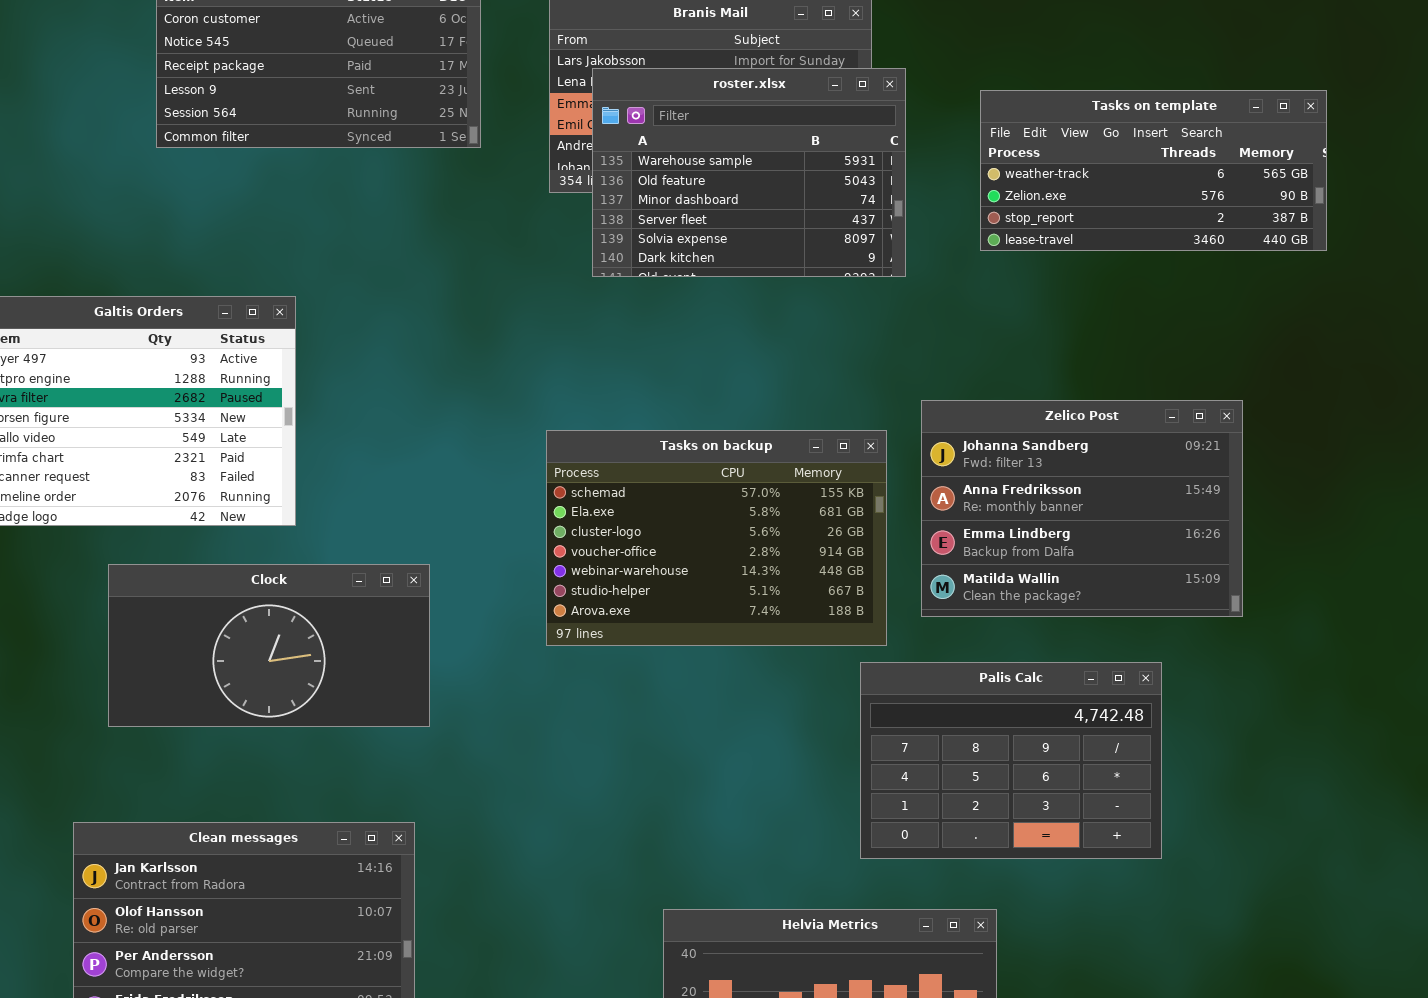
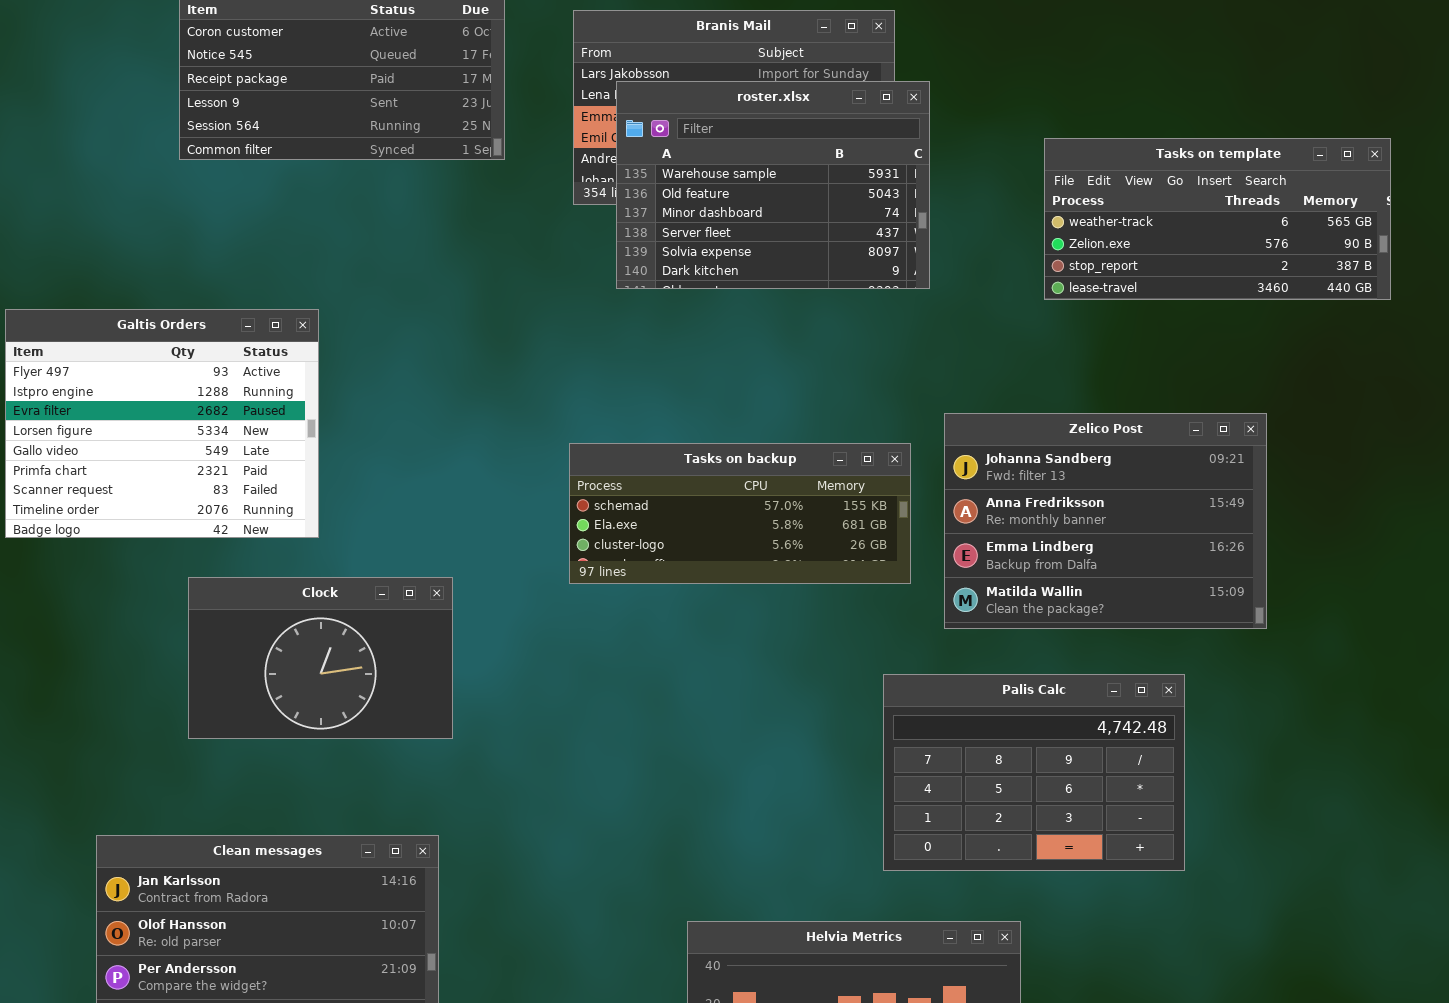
Tasks on template: [980,90,1327,251] -> [1044,138,1391,300], moved
Tasks on backup: [546,430,887,646] -> [569,443,911,584], resized
Clock: [108,564,430,727] -> [188,577,453,739], resized

